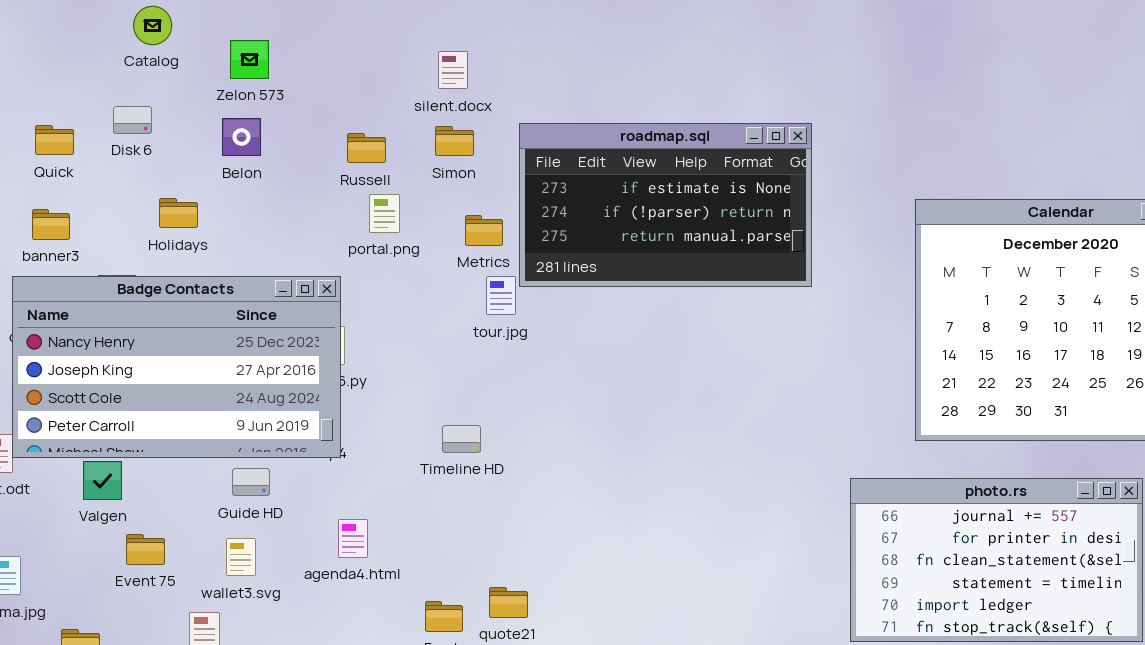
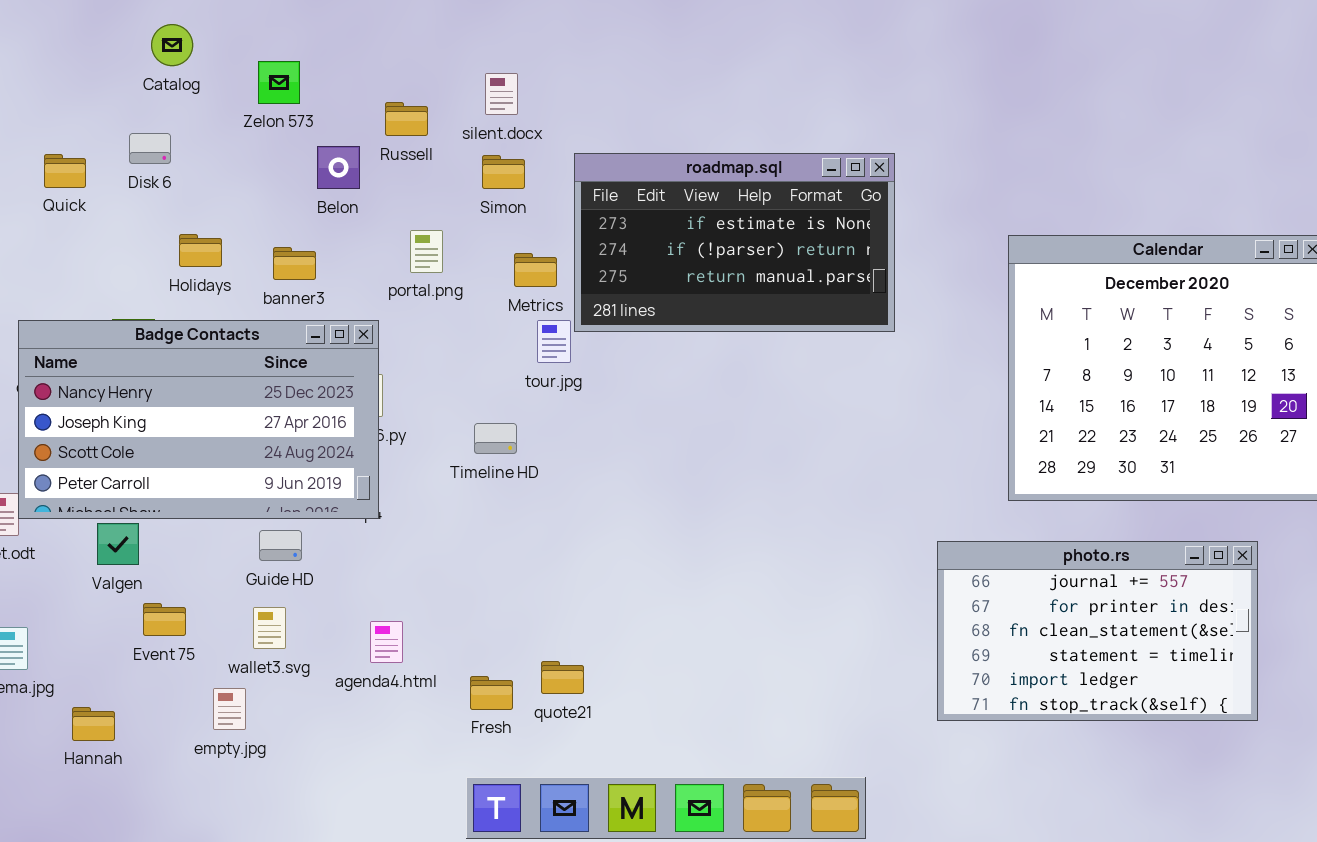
Belon: [222,118,261,156] -> [317,146,360,189], moved
Russell: [347,133,386,163] -> [385,102,428,136], moved
banner3: [32,209,70,240] -> [273,247,316,280], moved
Timeline HD: [442,425,481,453] -> [474,423,517,454], moved
agenda4.html: [338,519,368,558] -> [370,621,403,663], moved

